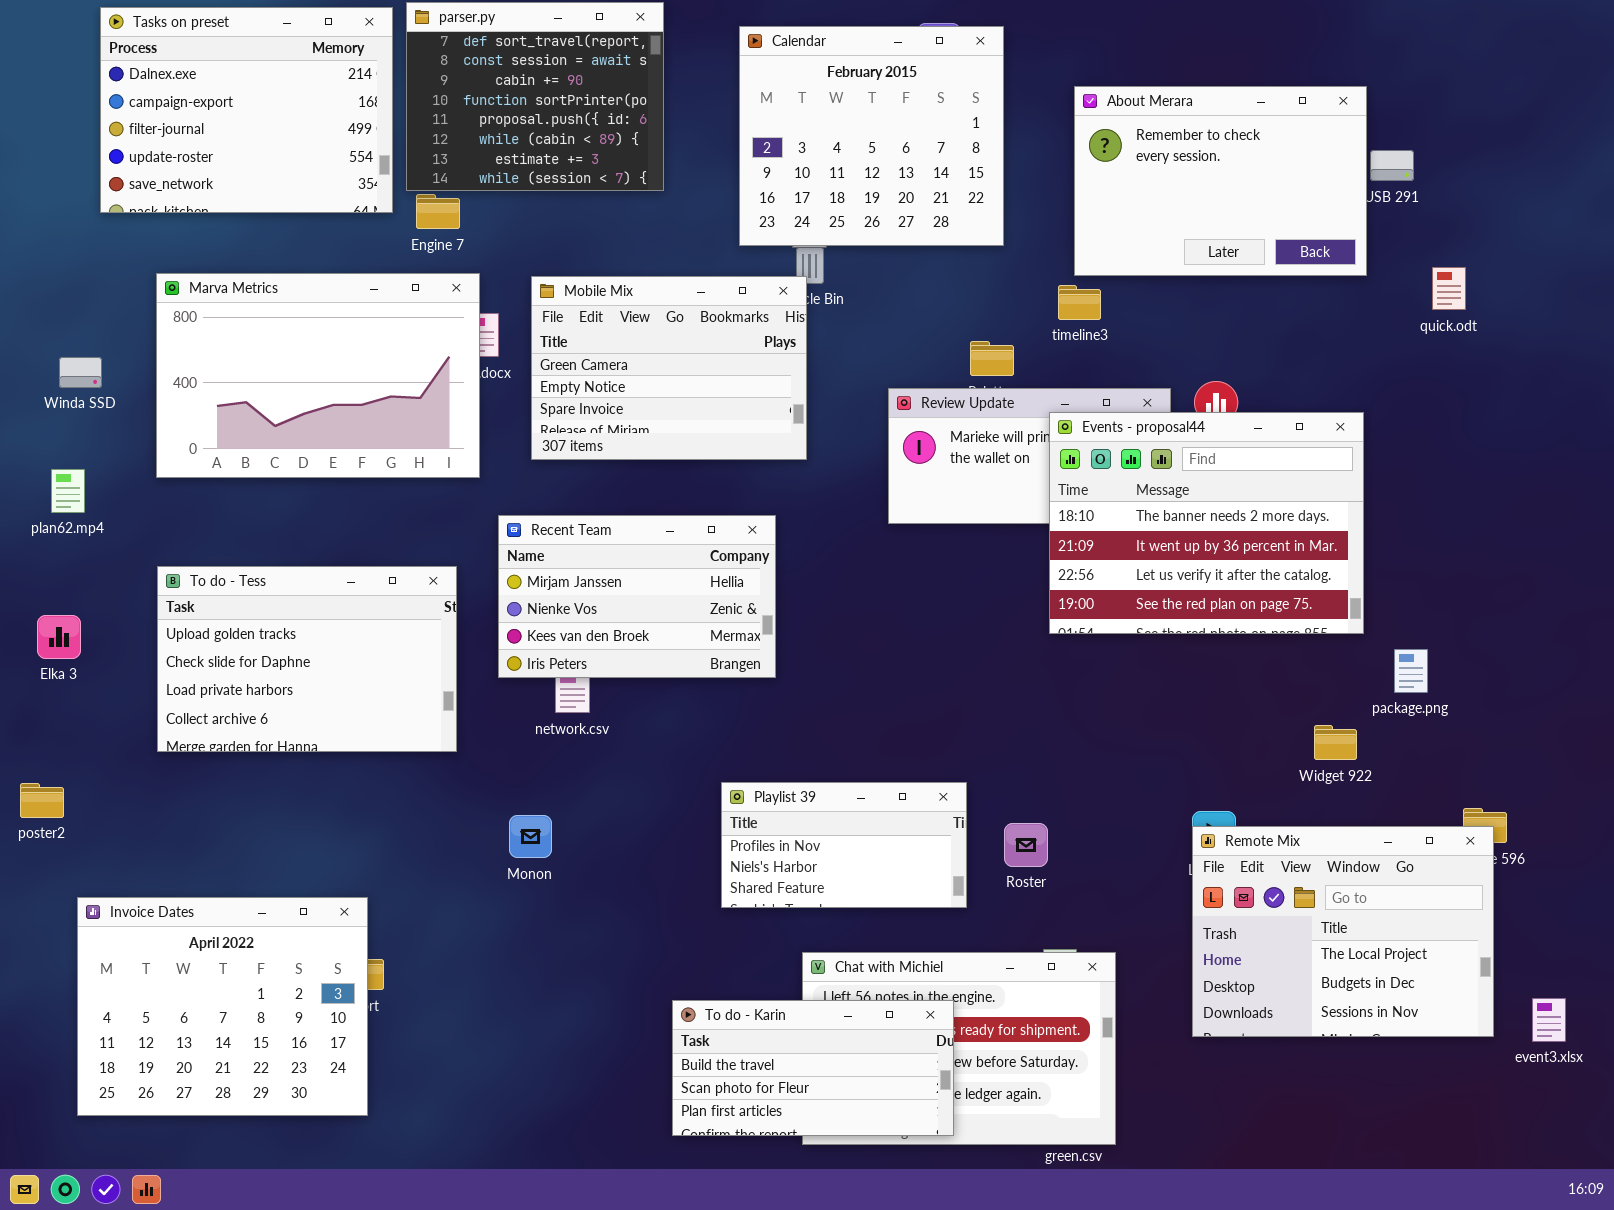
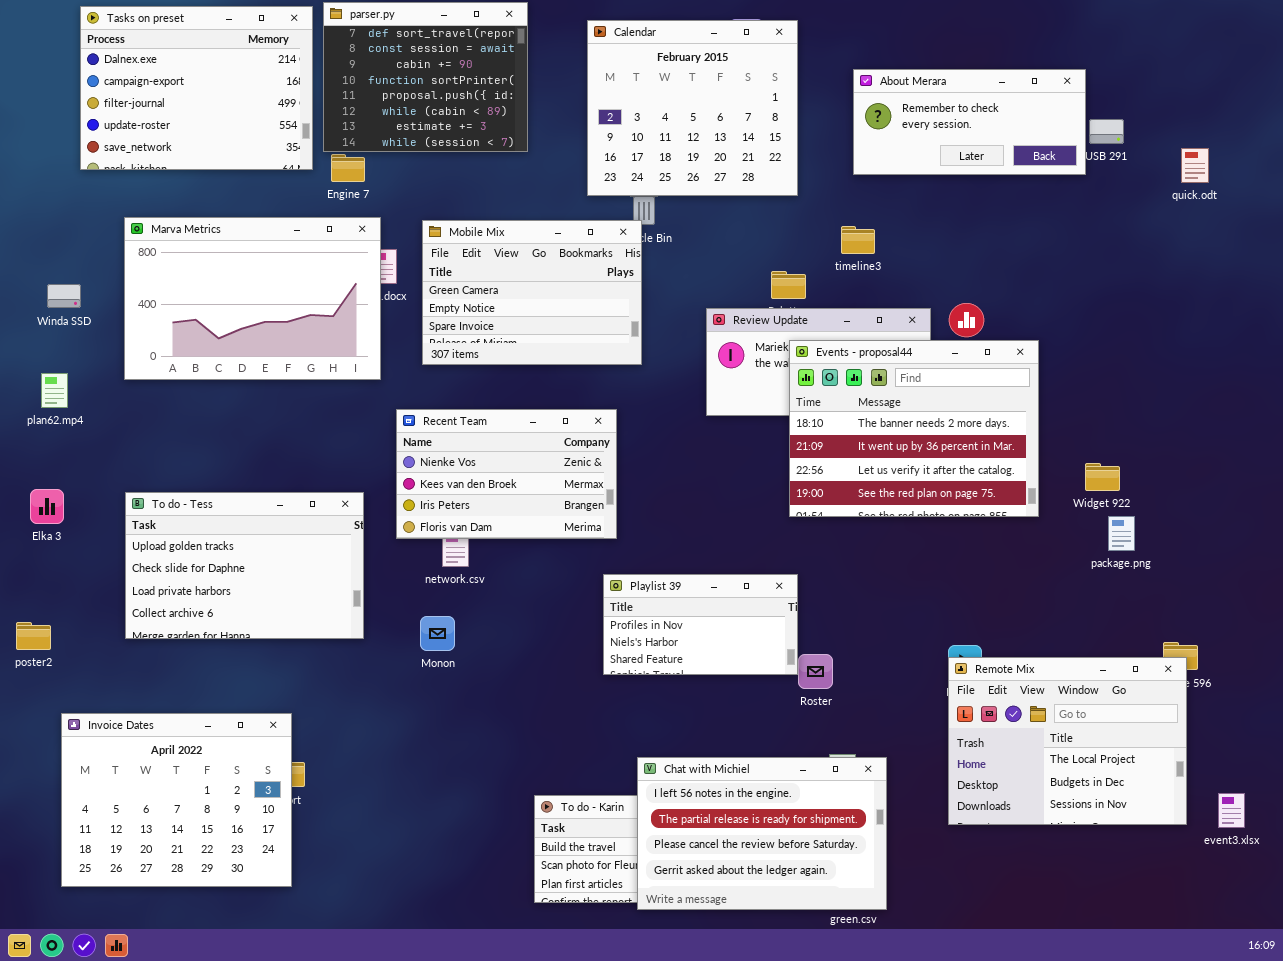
About Merara: [1074,86,1367,276] -> [853,69,1086,175], resized
quick.odt: [1432,267,1466,310] -> [1181,148,1209,183], moved
Events - proposal44: [1049,412,1364,634] -> [789,340,1039,517], moved
Recent Team: [498,515,776,678] -> [396,409,617,539], scrolled down 1 row
To do - Tess: [157,566,457,752] -> [125,492,364,639], moved
Widget 922: [1314,725,1357,760] -> [1085,463,1120,491], moved
Playlist 39: [721,782,967,908] -> [603,574,798,675], moved
Monon: [509,815,552,858] -> [420,616,455,651], moved
Chat with Michiel: [802,952,1116,1145] -> [637,757,887,910], raised

